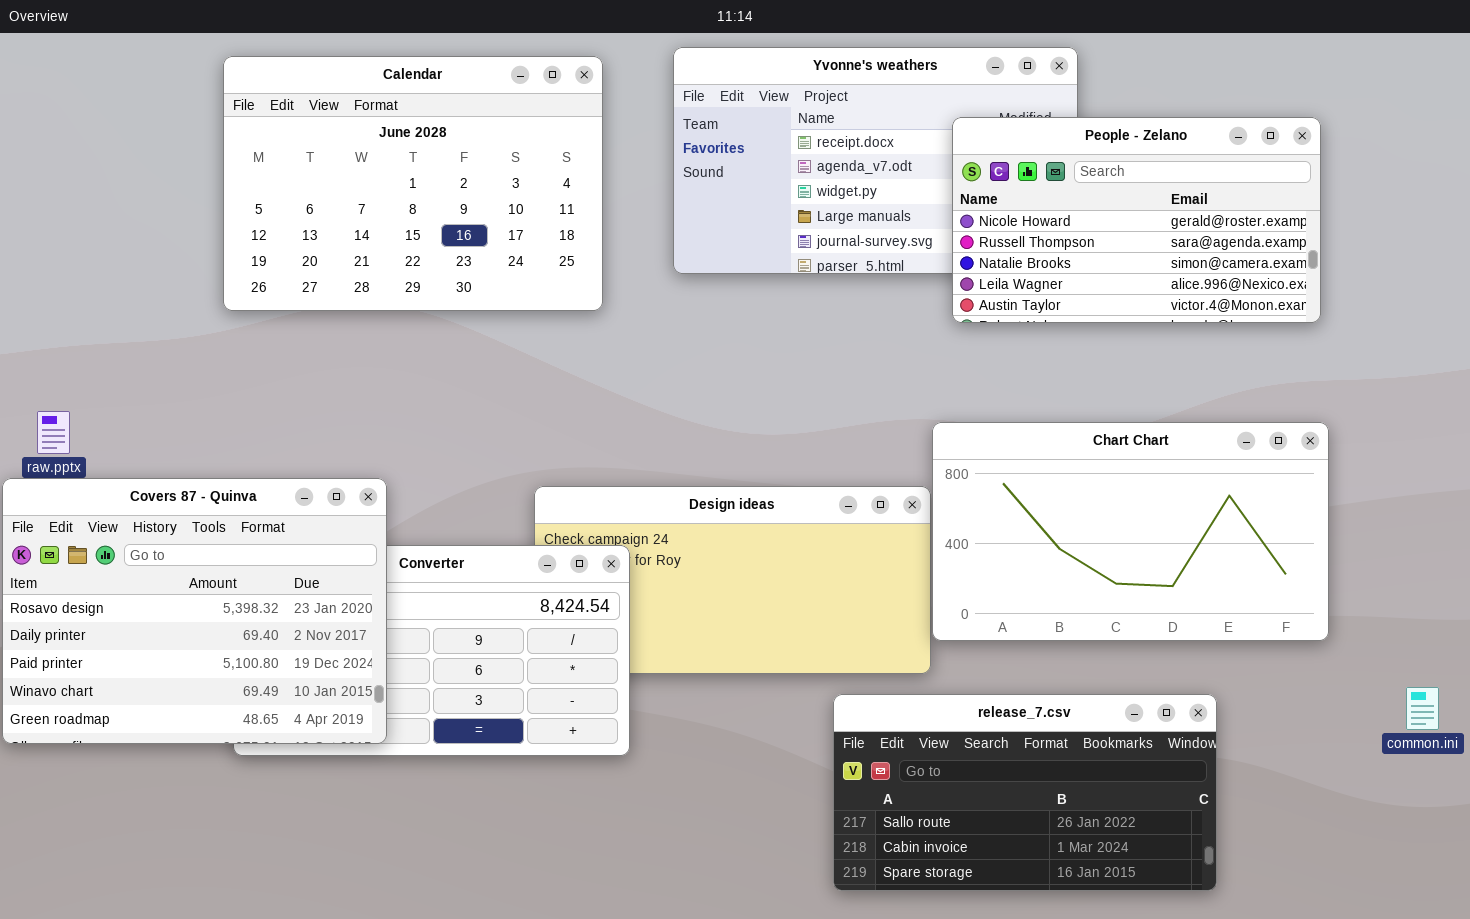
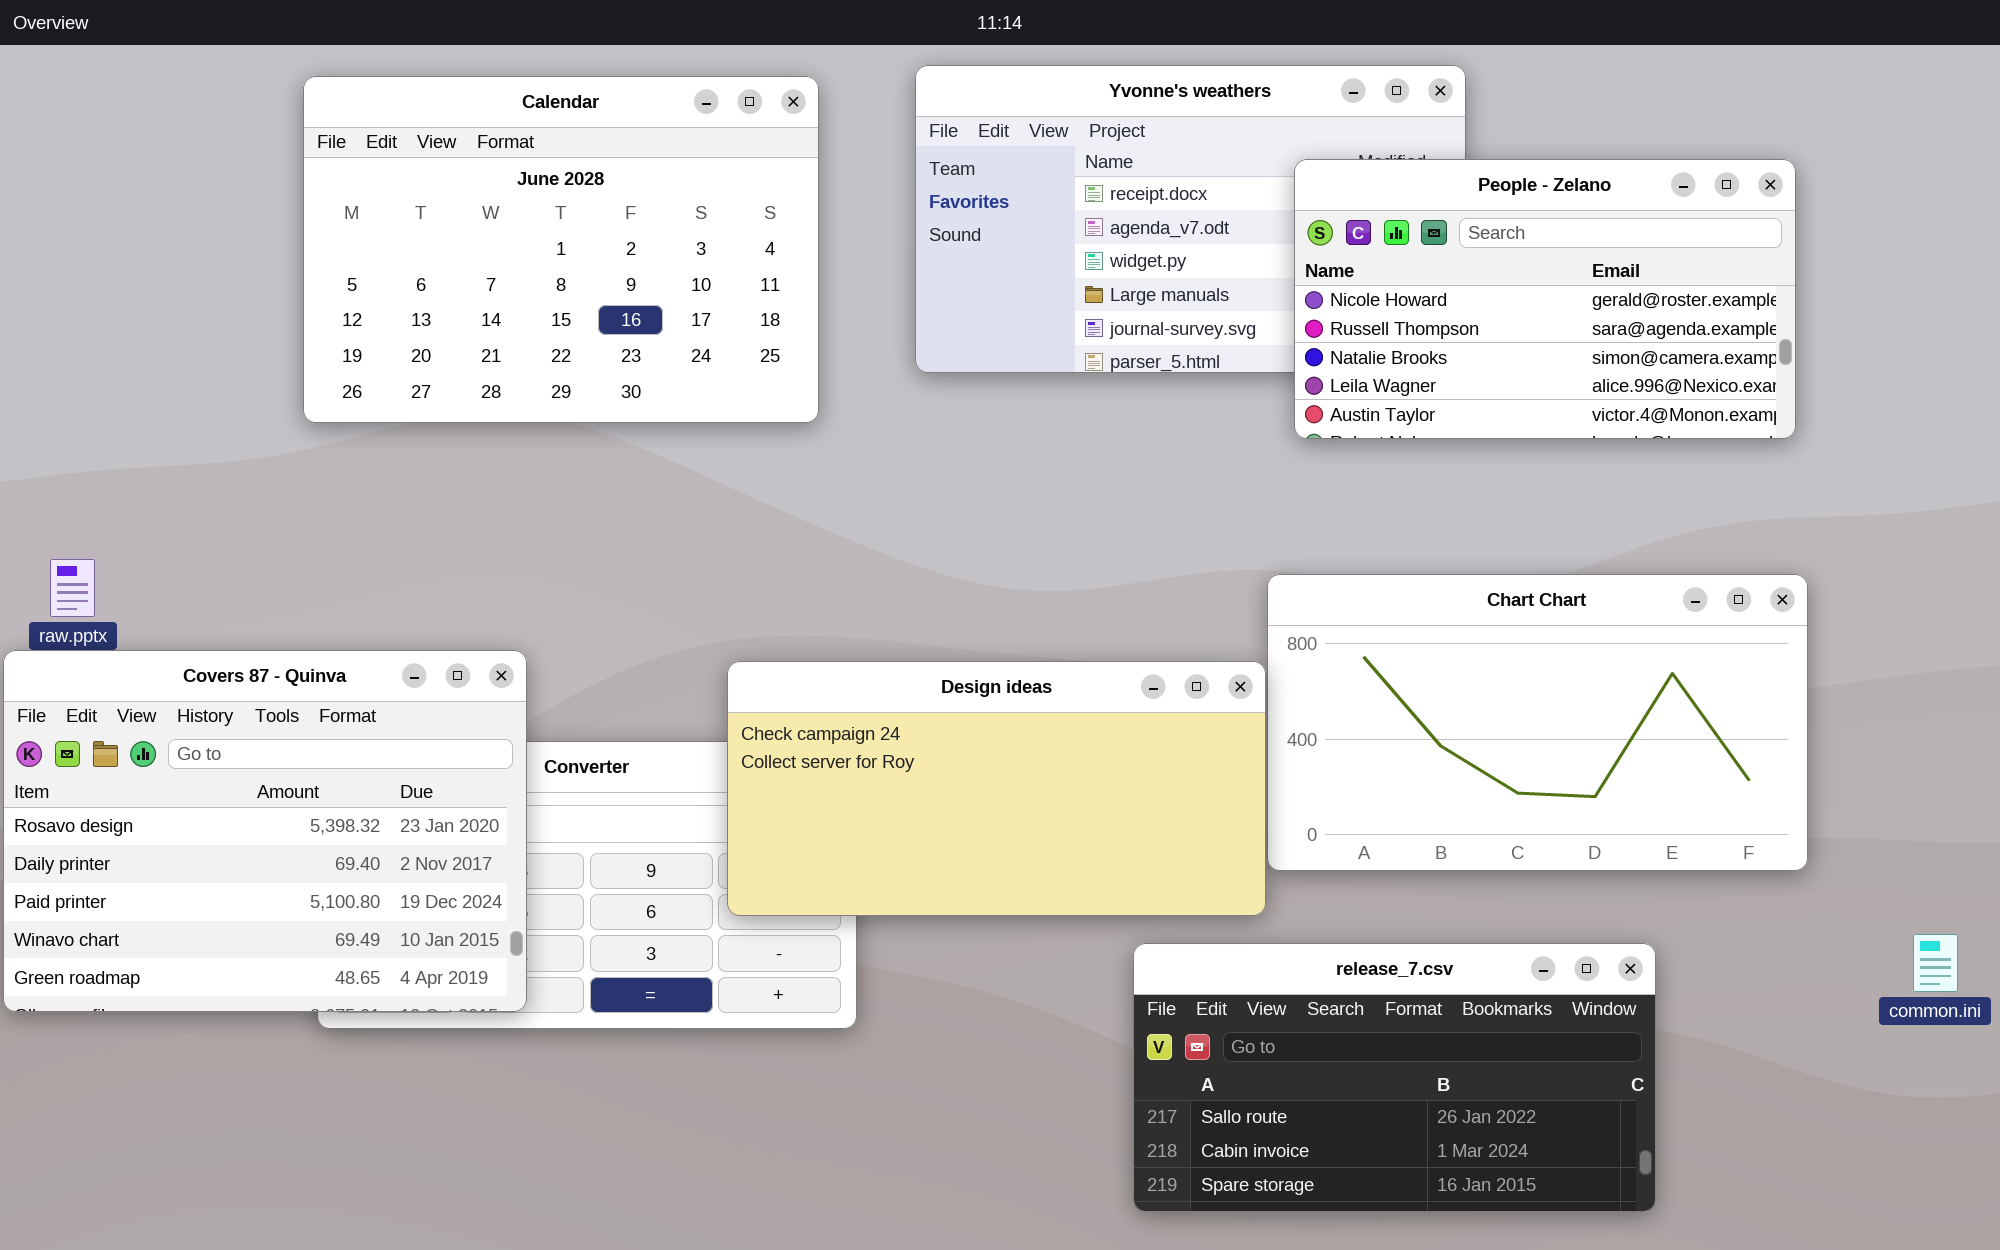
Design ideas: [534,486,931,674] -> [727,661,1266,916], raised

